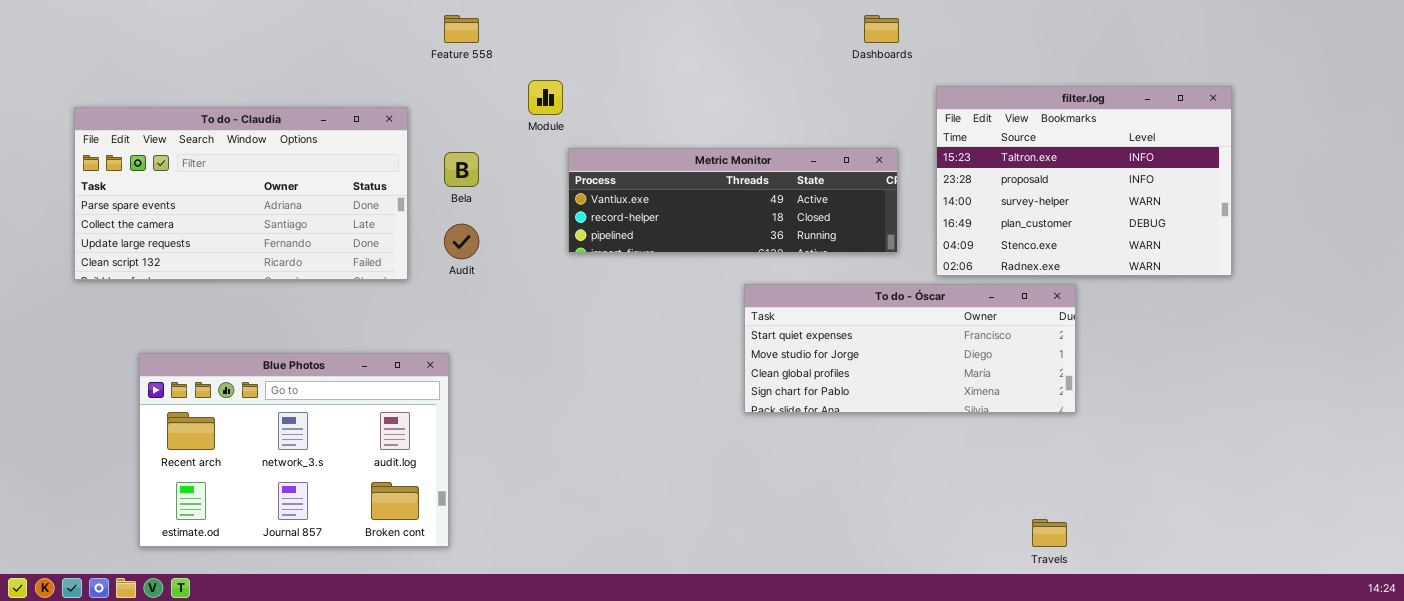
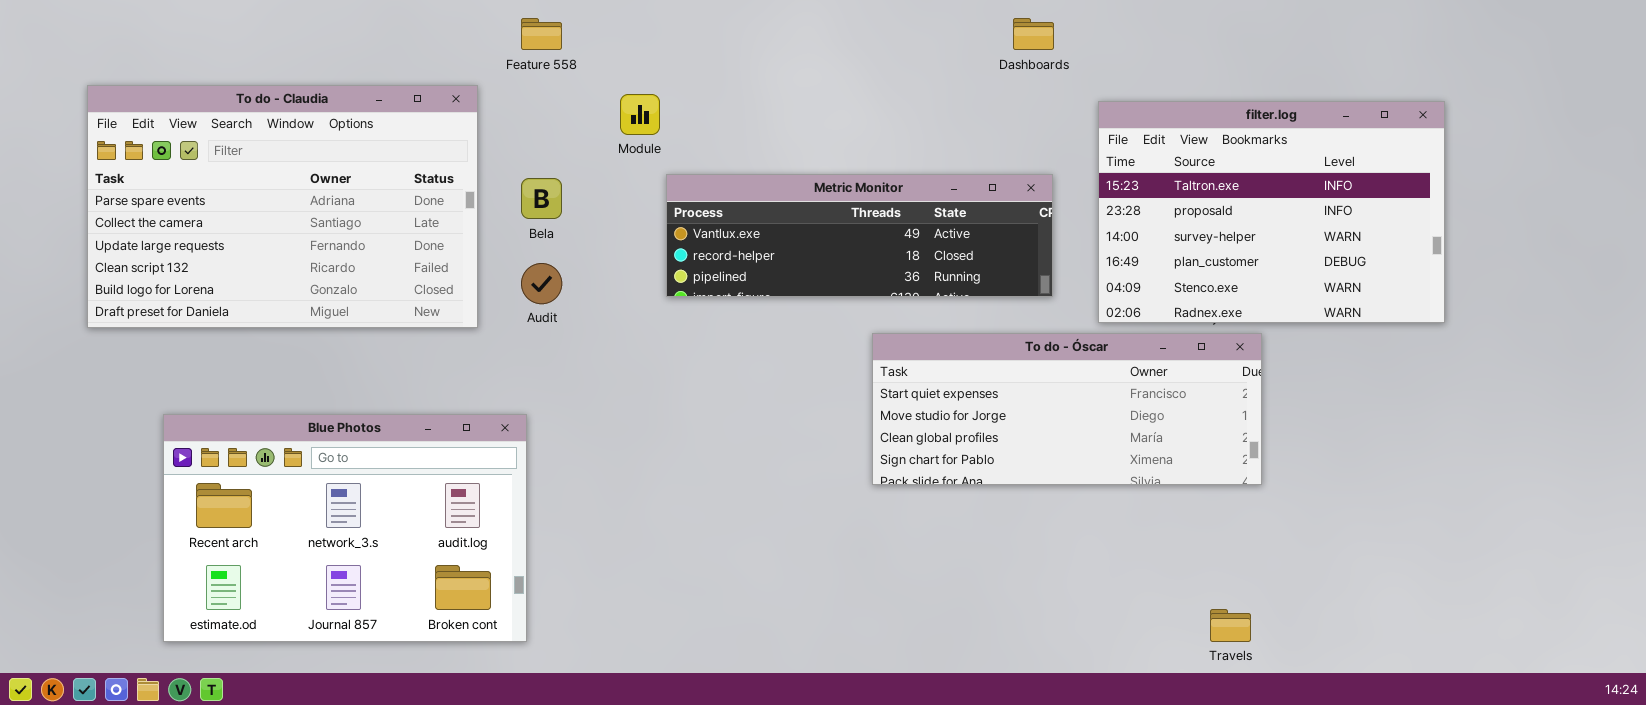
To do - Claudia: [74,107,408,280] -> [87,85,478,328], resized

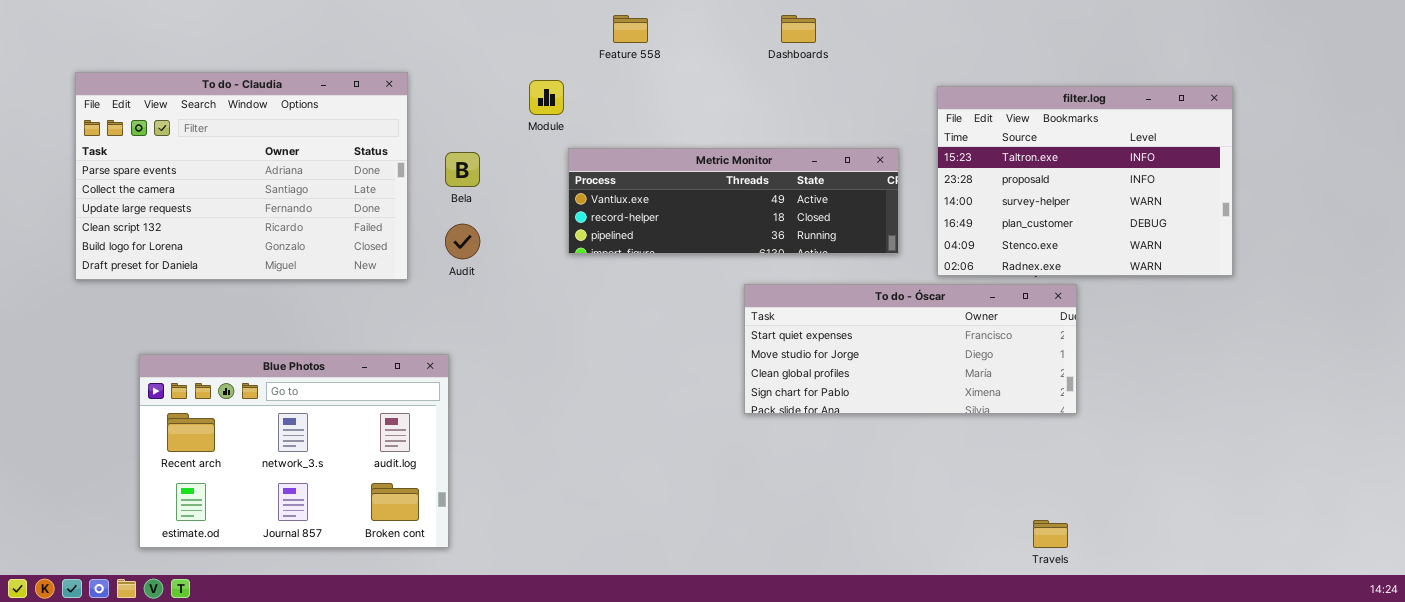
Feature 558: [521,18,562,50] -> [613,15,648,43], moved
Dashboards: [1013,18,1054,50] -> [781,15,816,43], moved

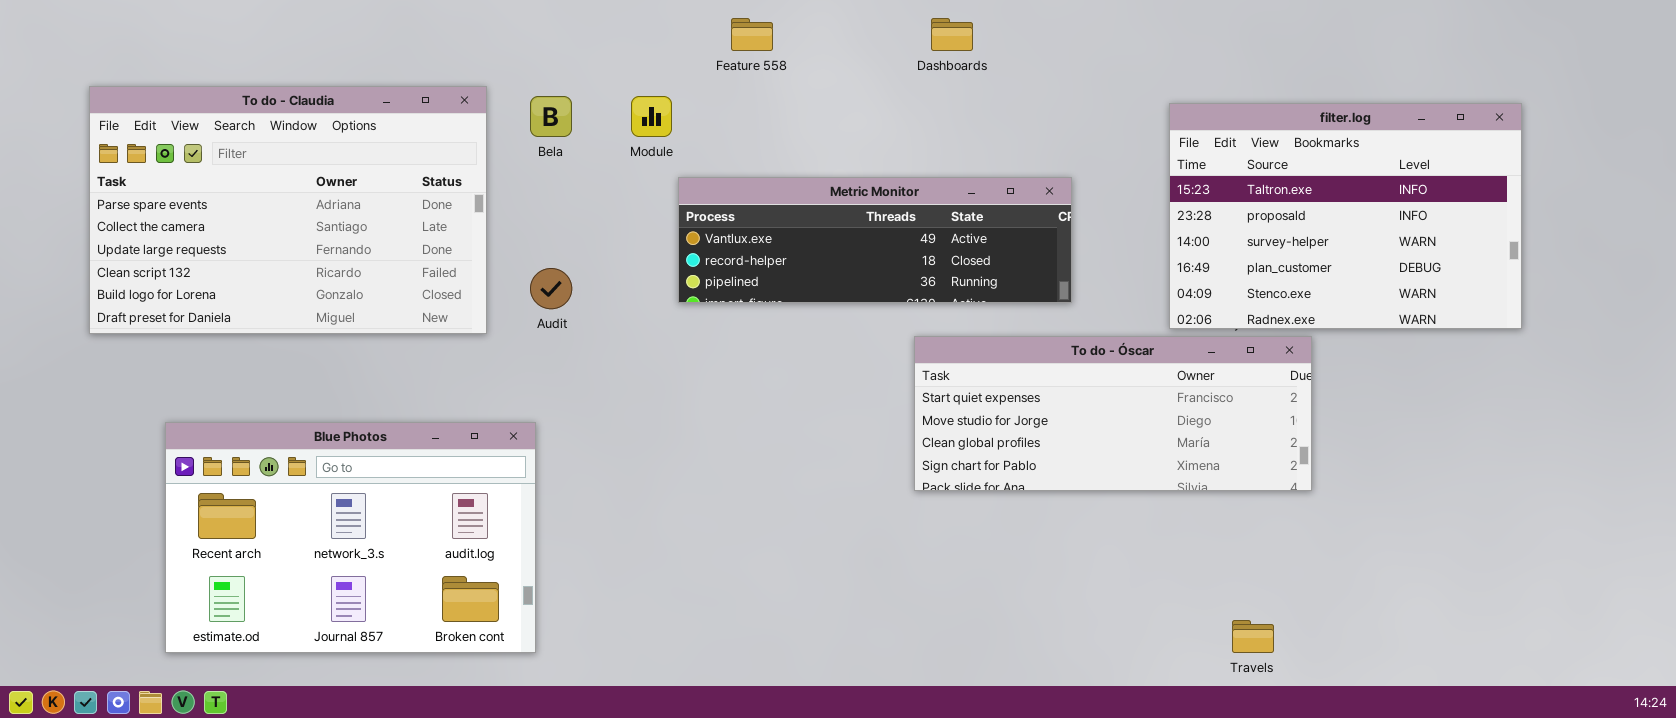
filter.log: [937,86,1233,276] -> [1169,103,1522,329], moved
Bela: [445,152,480,187] -> [530,96,572,137], moved
To do - Óscar: [744,284,1077,414] -> [914,336,1312,491], moved

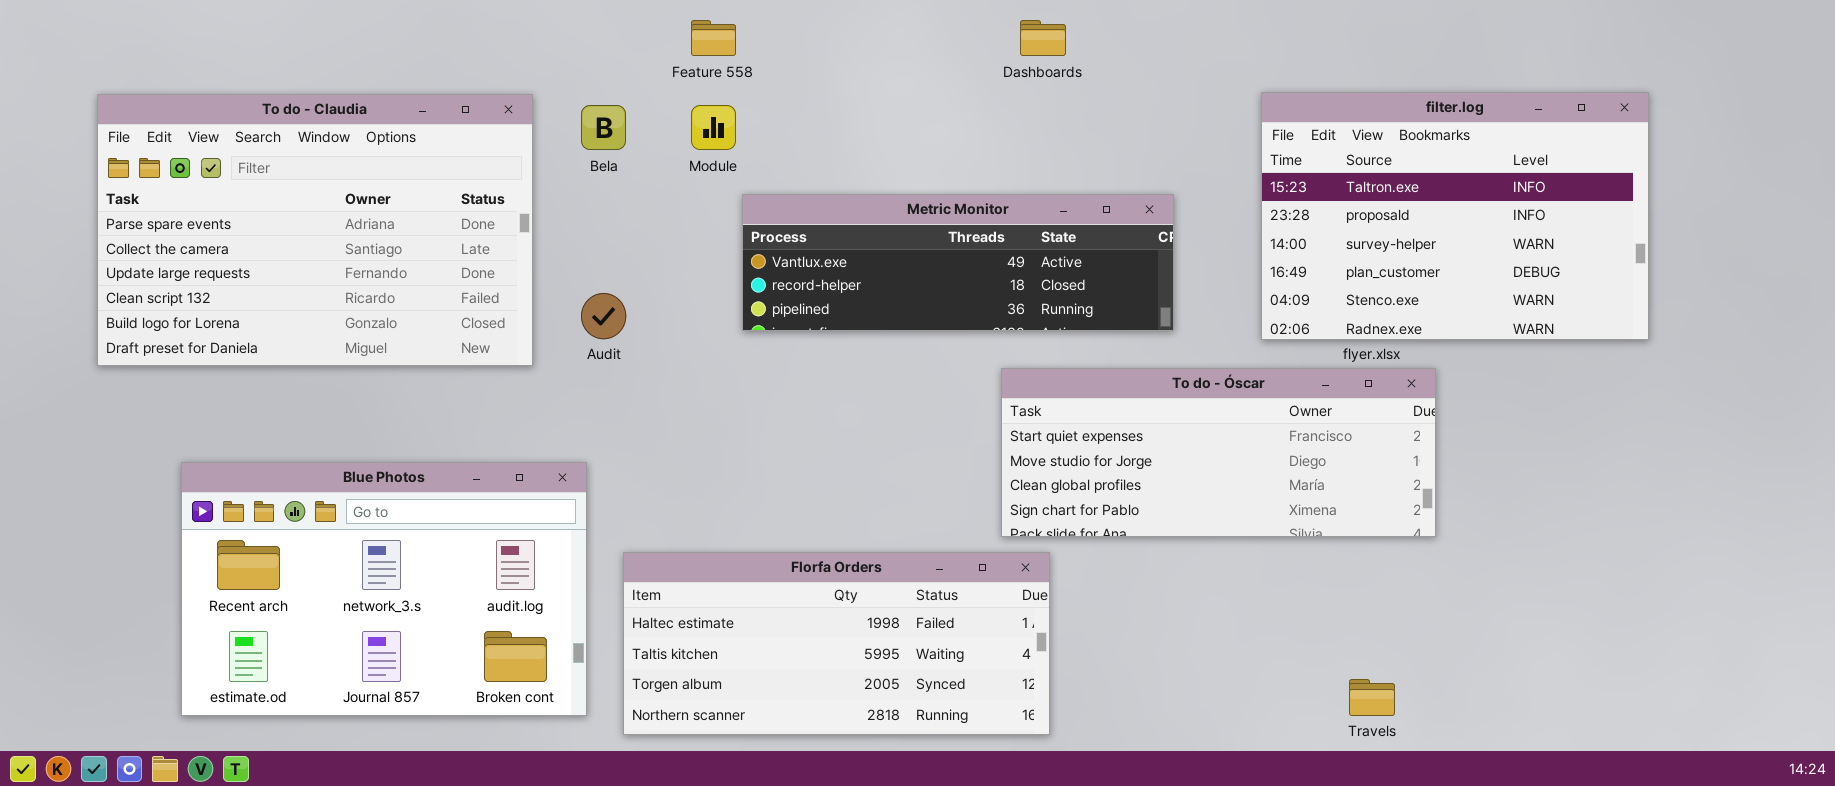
Feature 558: [731,18,773,51] -> [691,20,736,56], moved
filter.log: [1169,103,1522,329] -> [1261,92,1649,340], moved
Florfa Orders: none -> [623,552,1050,735], opened

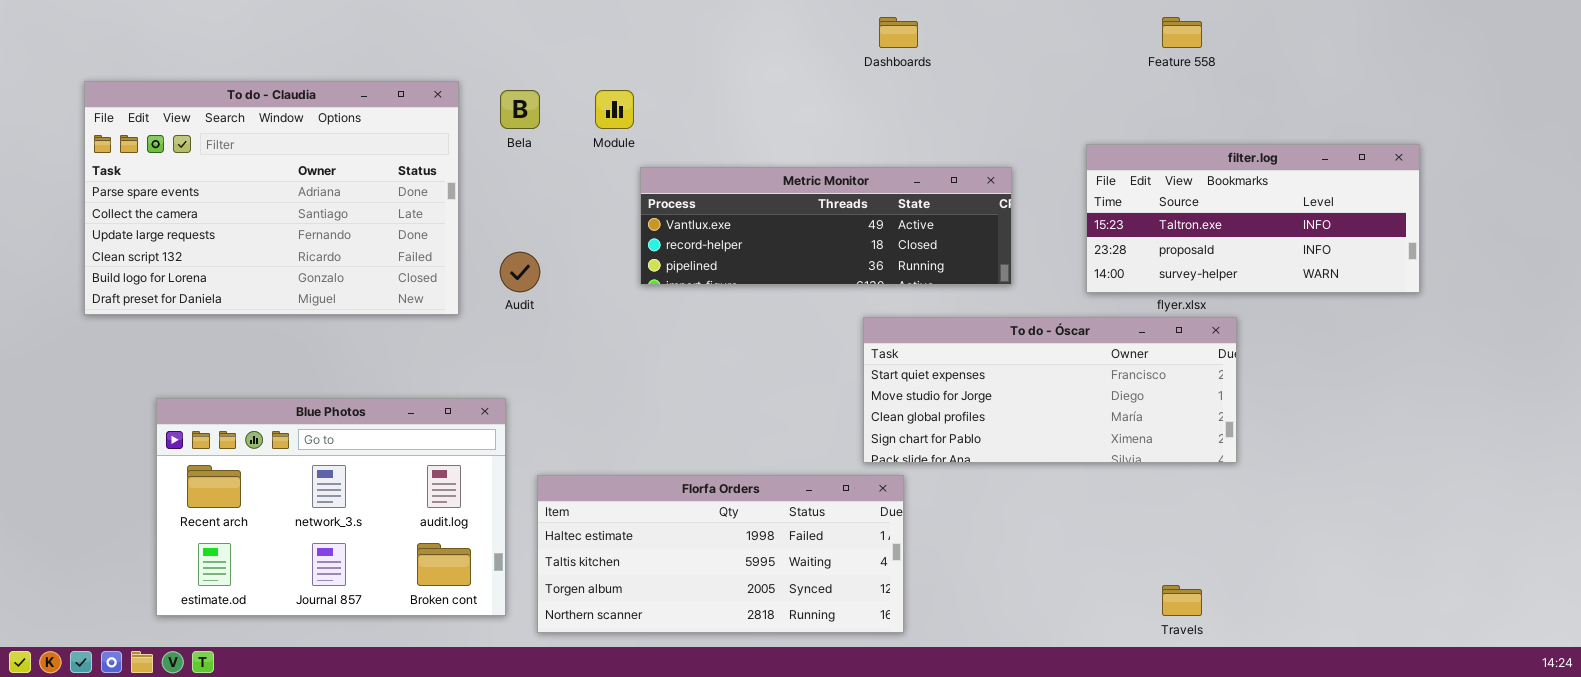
Feature 558: [691,20,736,56] -> [1162,17,1202,48], moved
filter.log: [1261,92,1649,340] -> [1086,144,1420,293], resized

